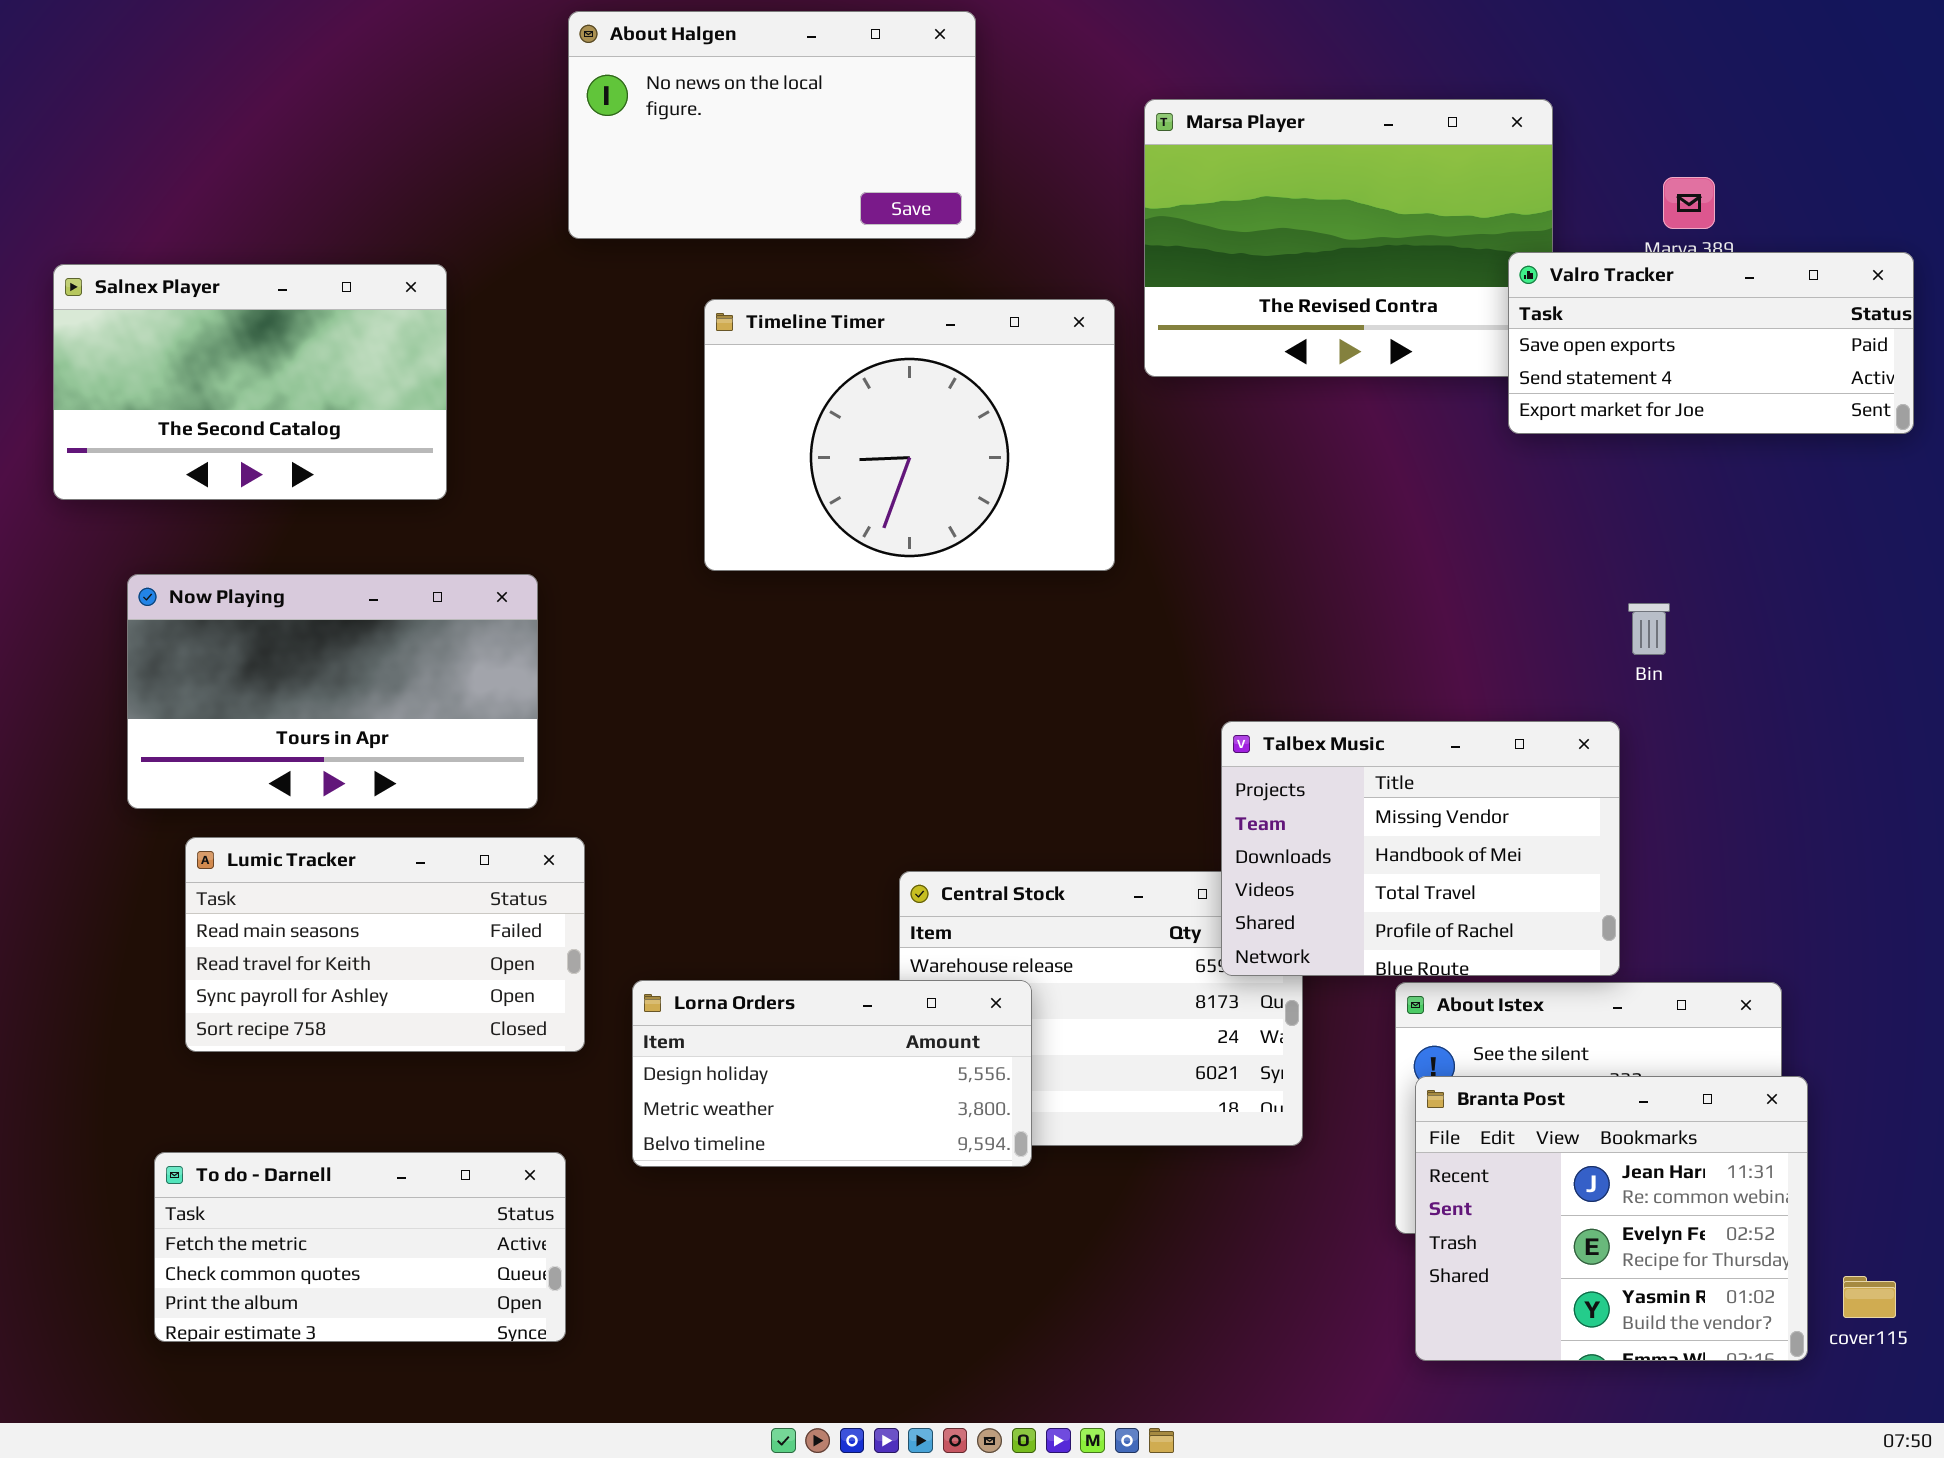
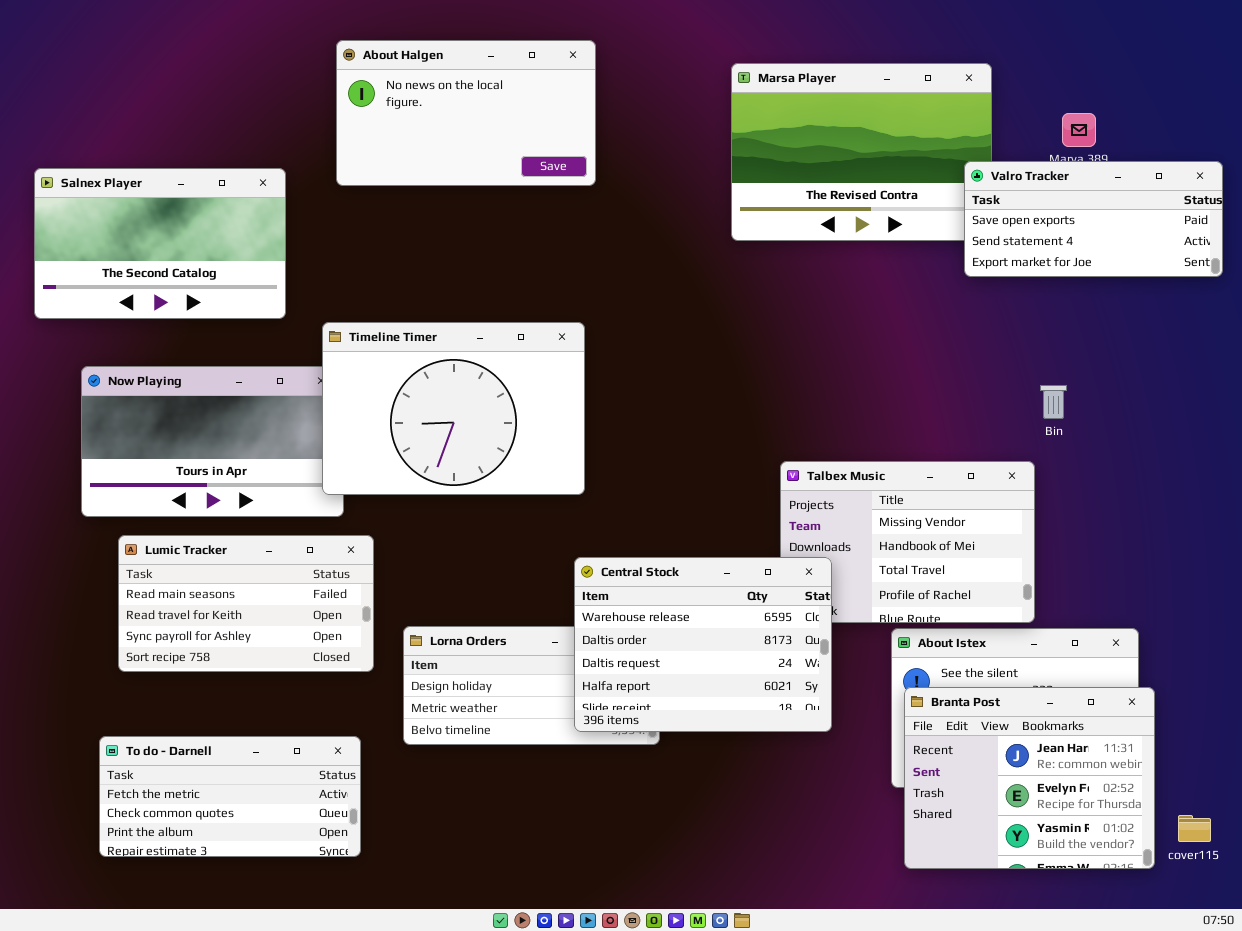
About Halgen: [568,11,976,239] -> [336,40,596,186], moved
Timeline Timer: [704,299,1115,571] -> [322,322,585,495], moved
Central Stock: [899,871,1303,1146] -> [574,557,832,732], raised

